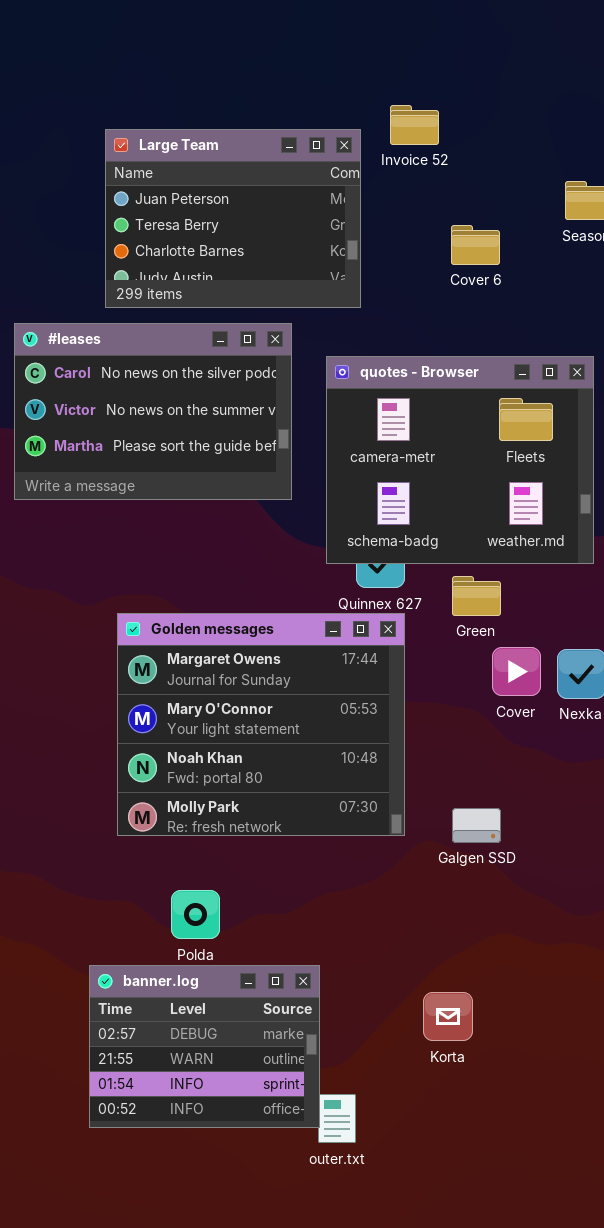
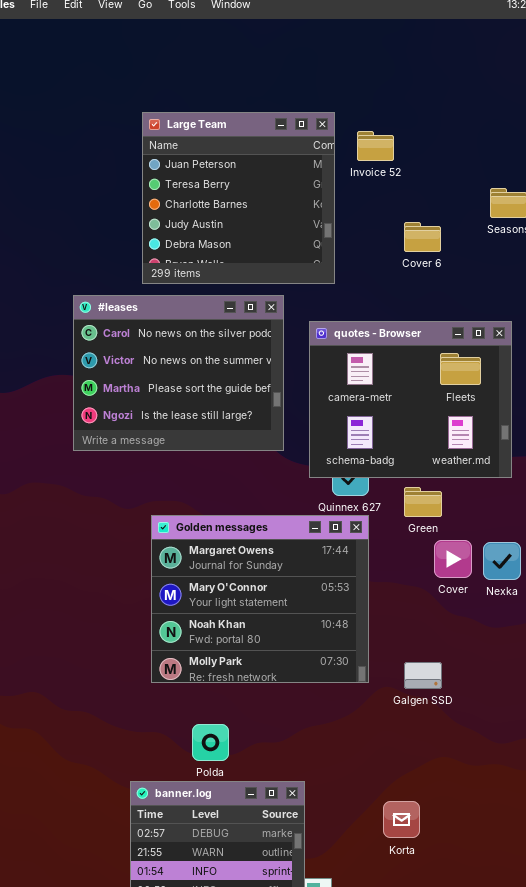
Large Team: [105,129,361,308] -> [142,112,335,284], resized
#leases: [14,323,292,500] -> [73,295,284,451], resized

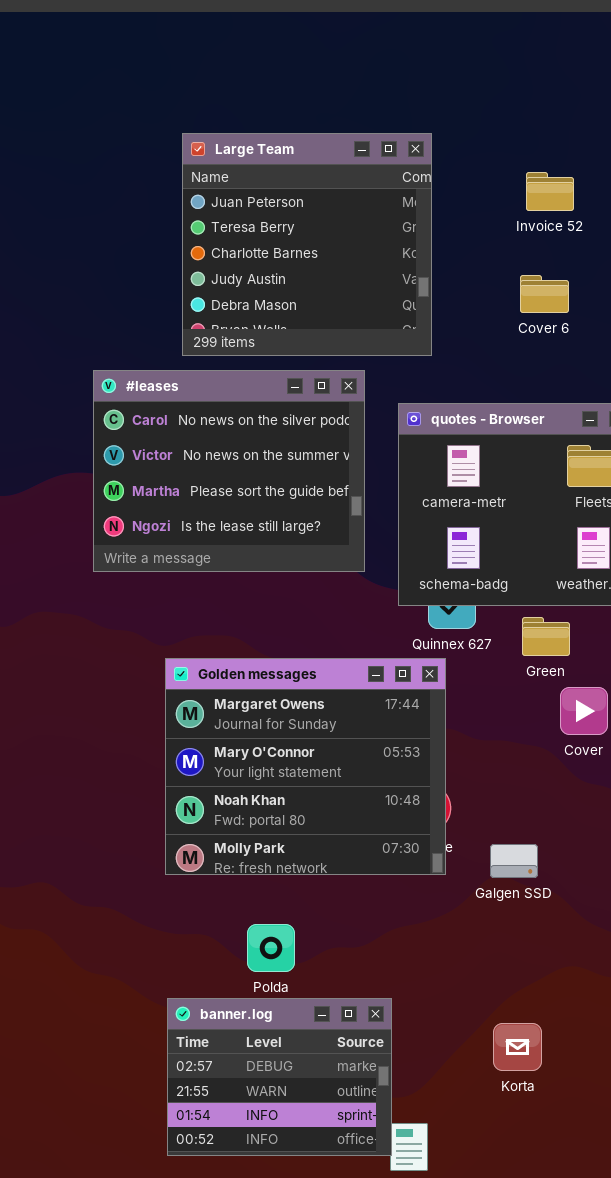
Invoice 52: [357,131,394,161] -> [526,172,574,211], moved
Golden messages: [151,515,369,683] -> [165,658,446,875], moved
Galgen SSD: [404,662,442,689] -> [490,844,538,878], moved

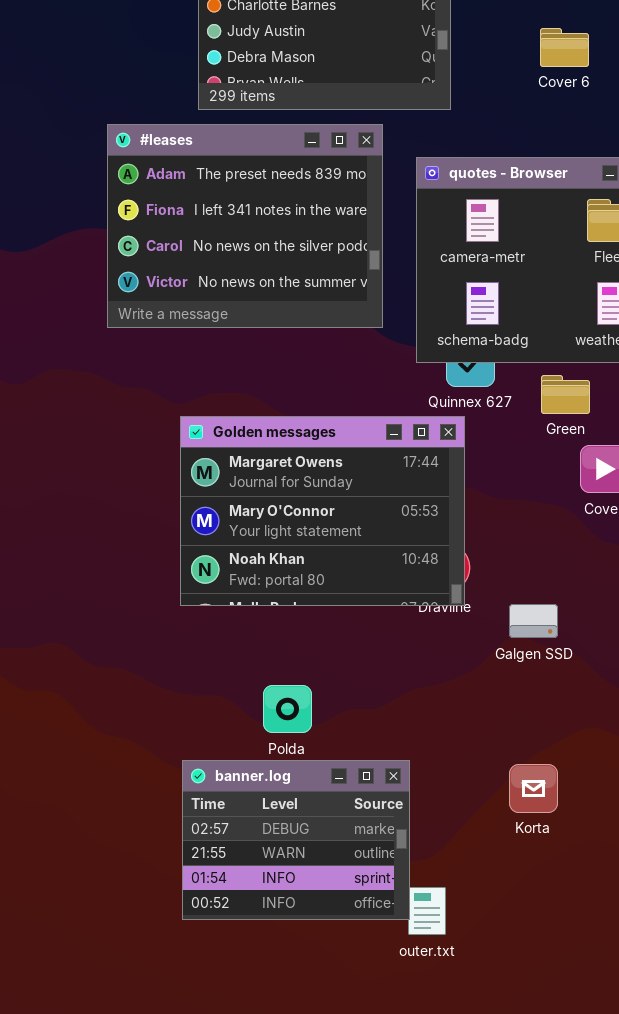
#leases: [93,370,365,572] -> [107,124,383,328], scrolled up 2 rows
Golden messages: [165,658,446,875] -> [180,416,465,606], resized
Korta: [493,1023,542,1071] -> [509,764,558,813], moved

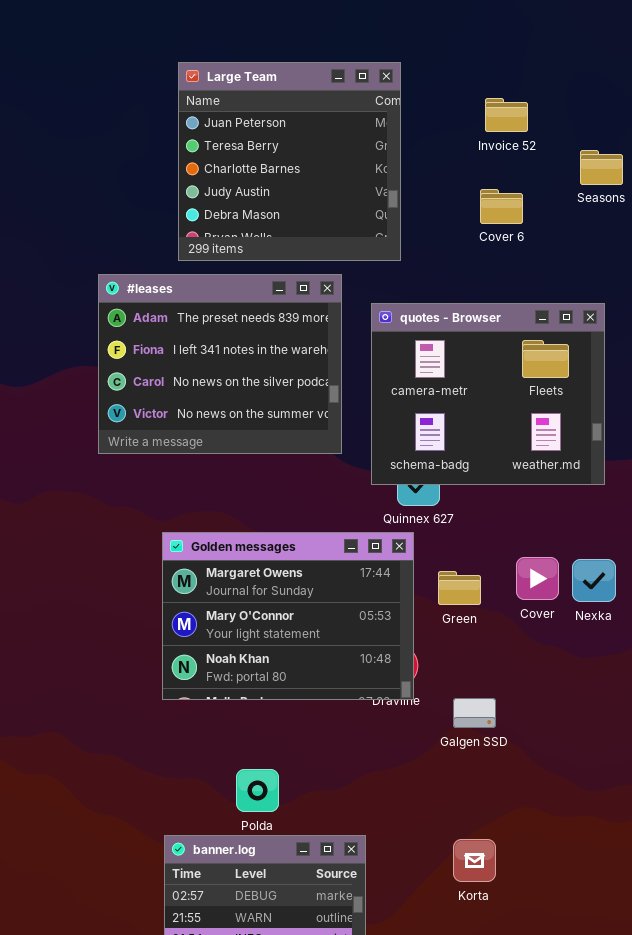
Green: [541,375,590,414] -> [438,571,481,605], moved

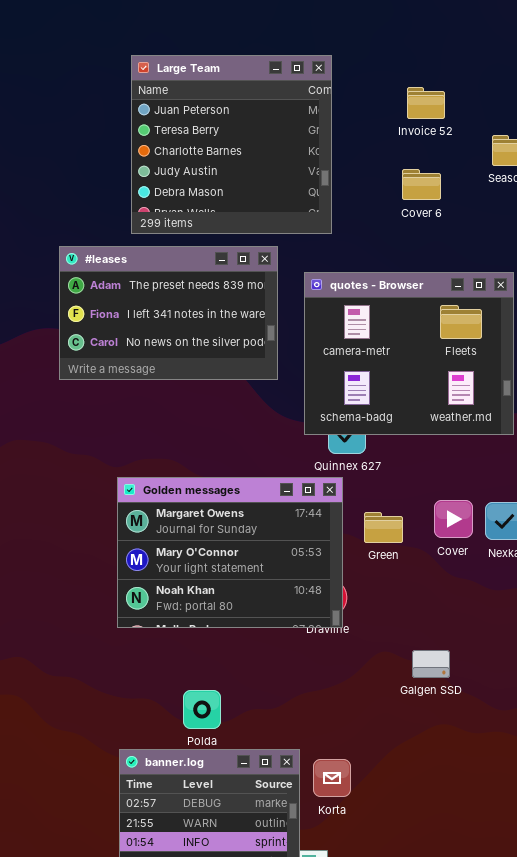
#leases: [98,274,342,454] -> [59,246,278,380], resized
Galgen SSD: [453,698,496,728] -> [412,650,450,678], moved
Korta: [453,839,496,882] -> [313,759,351,797], moved

